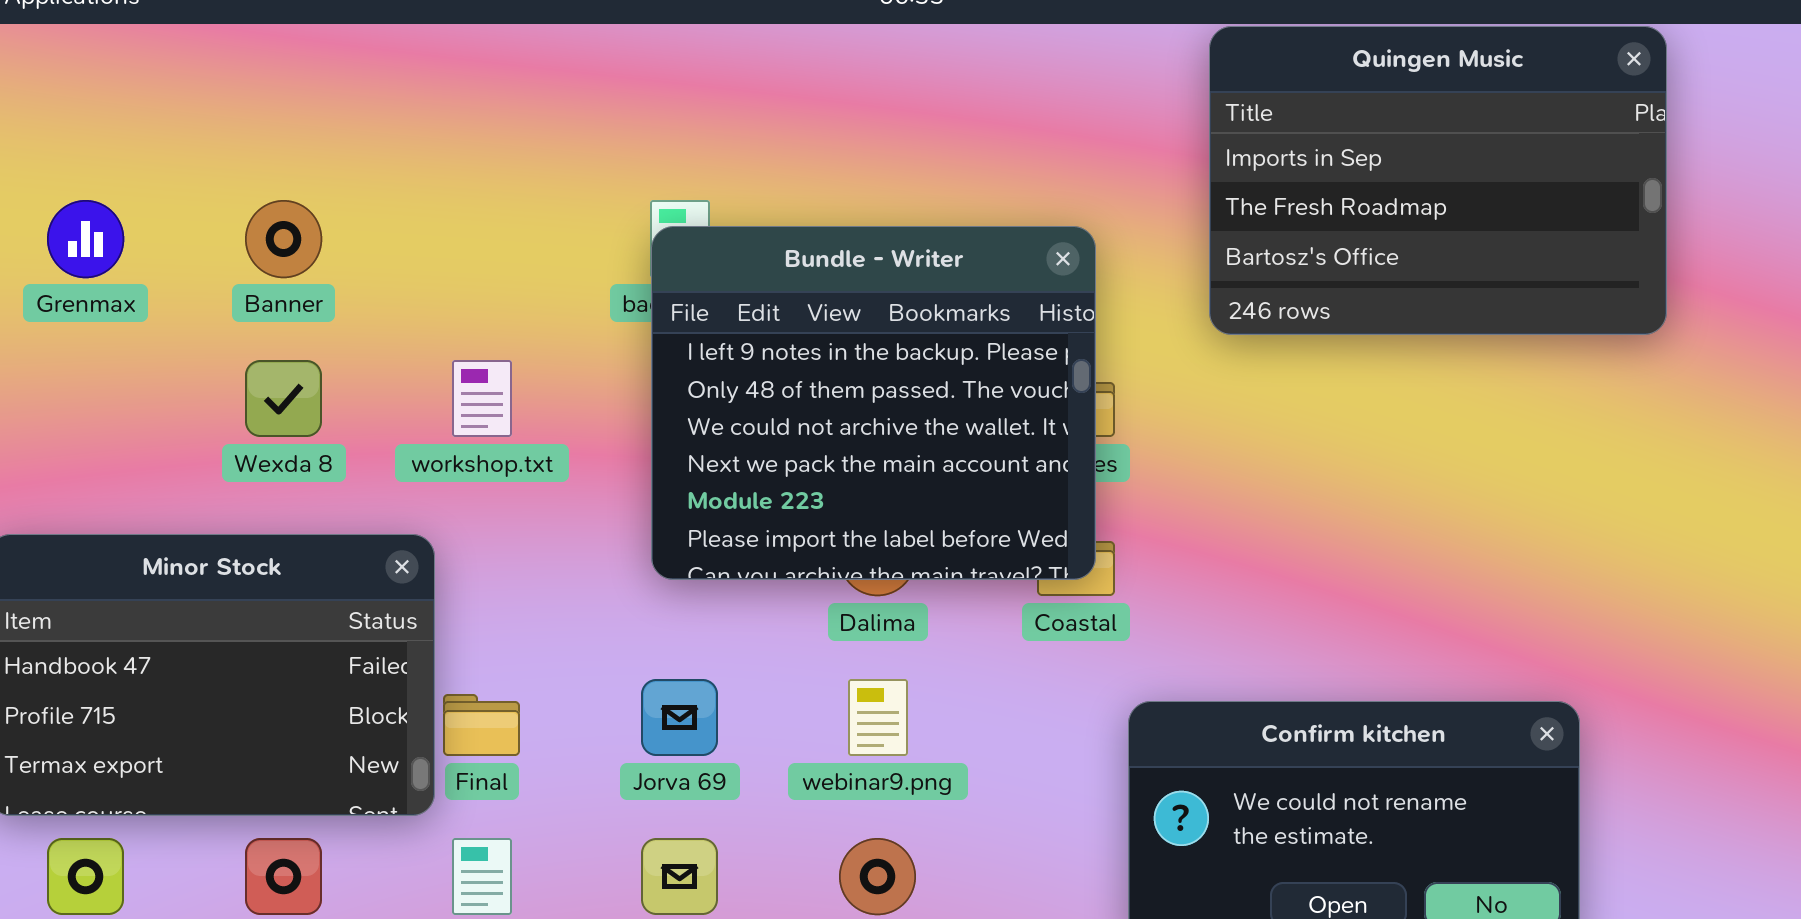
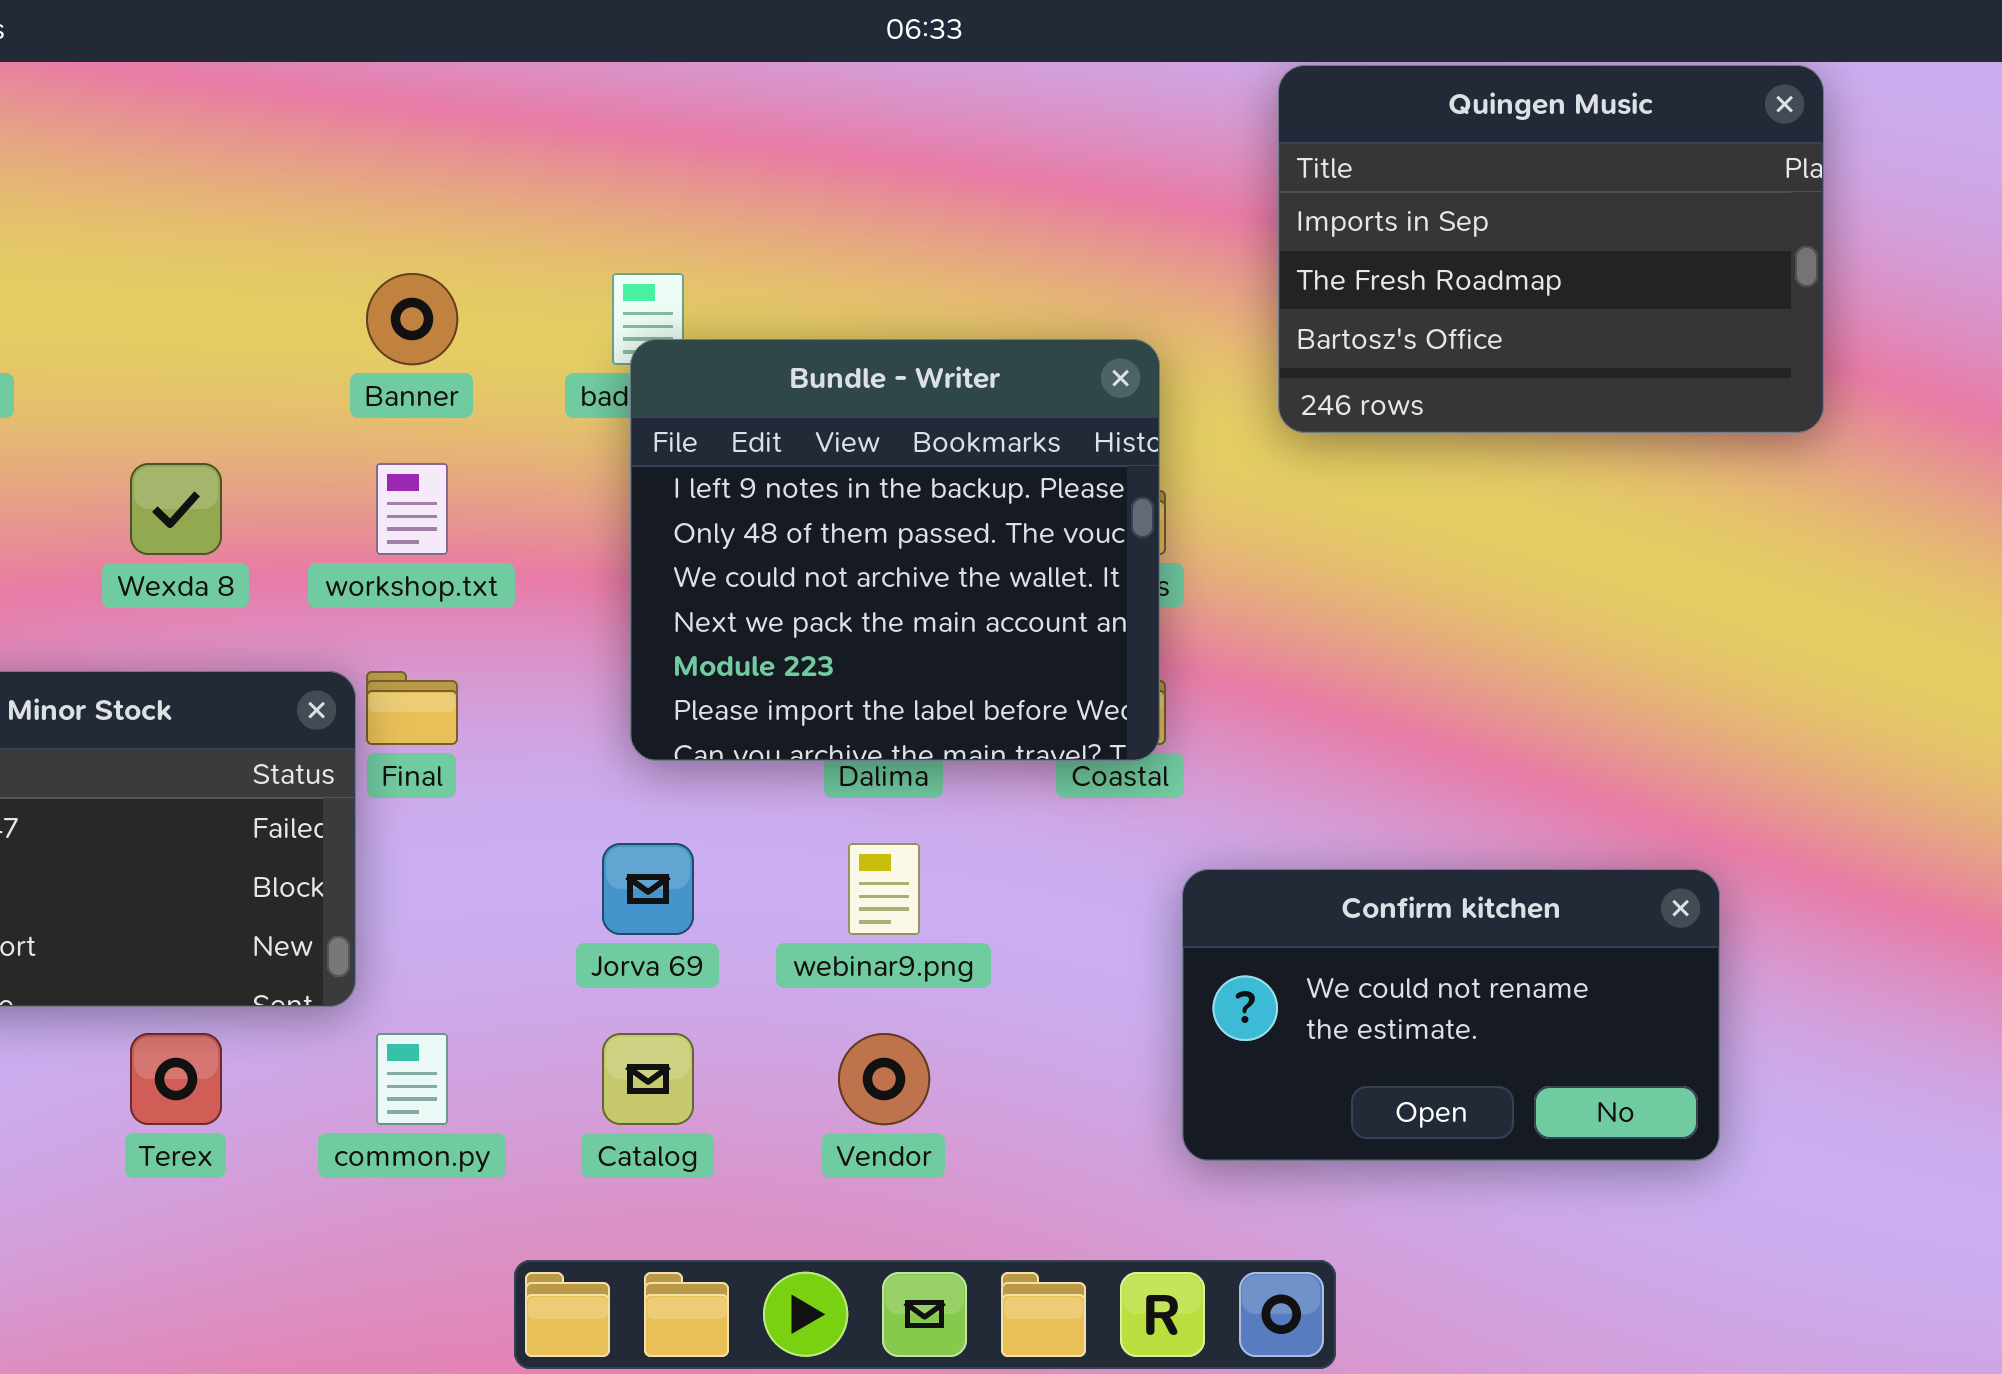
Banner: [245,200,322,278] -> [366,273,458,365], moved
Bundle - Writer: [651,226,1096,580] -> [630,339,1160,761], moved
Final: [443,694,520,756] -> [366,671,458,745], moved

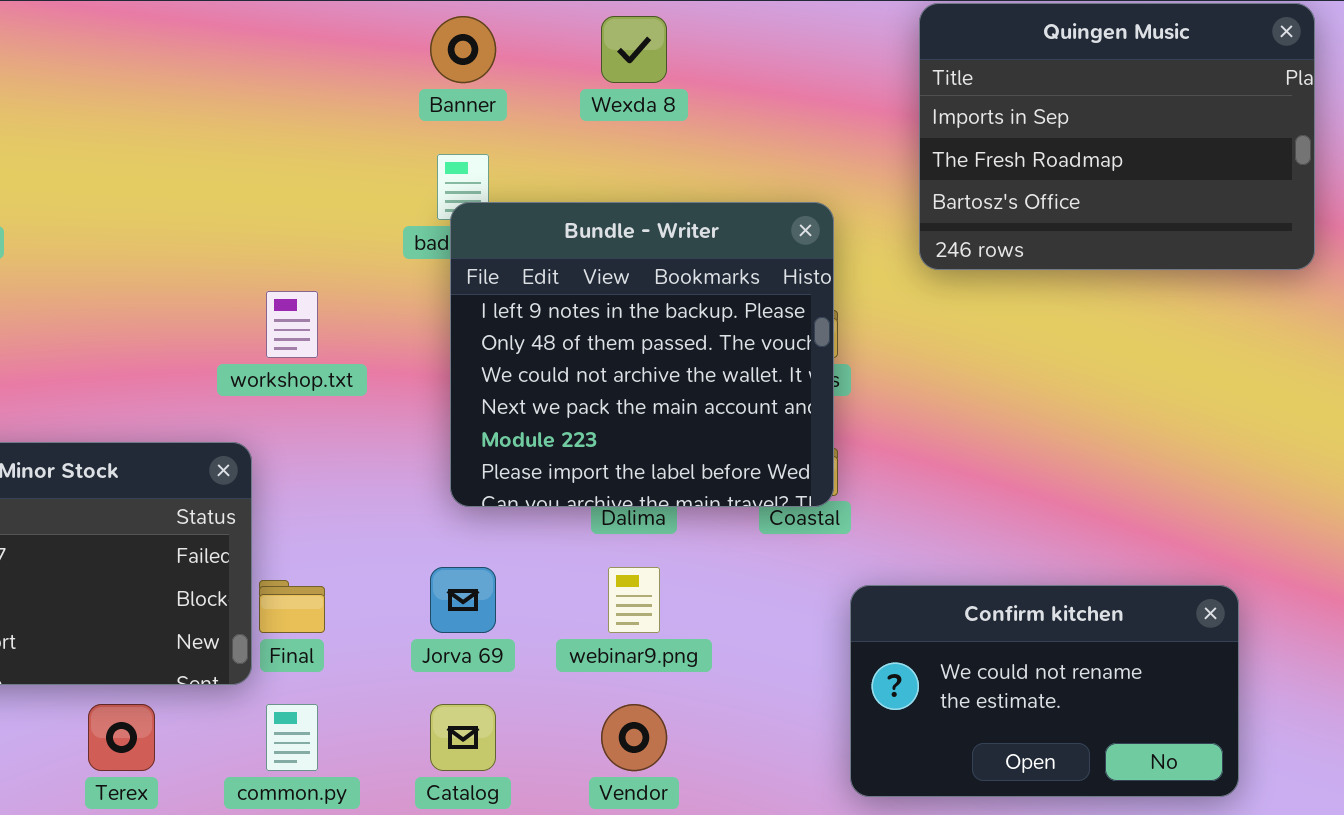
Banner: [366,273,458,365] -> [430,16,496,83], moved
Wexda 8: [130,463,222,555] -> [601,16,667,83], moved
Final: [366,671,458,745] -> [259,580,325,633], moved

